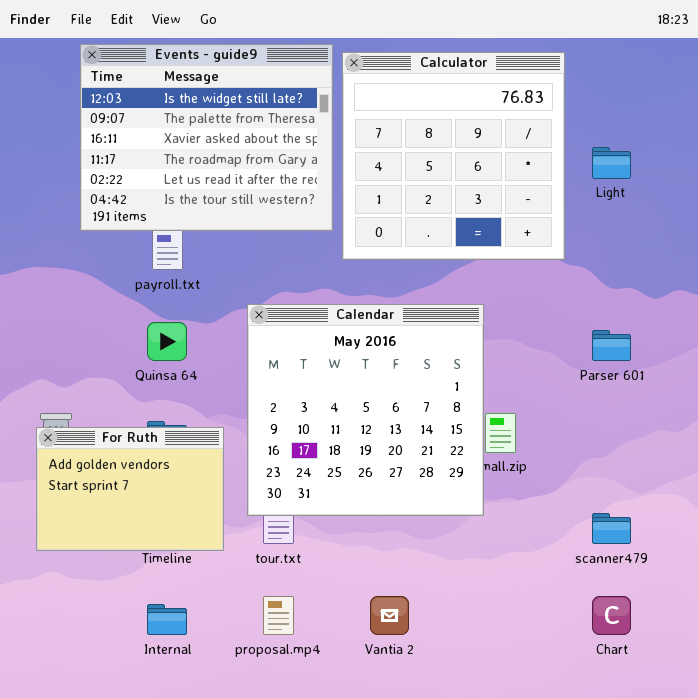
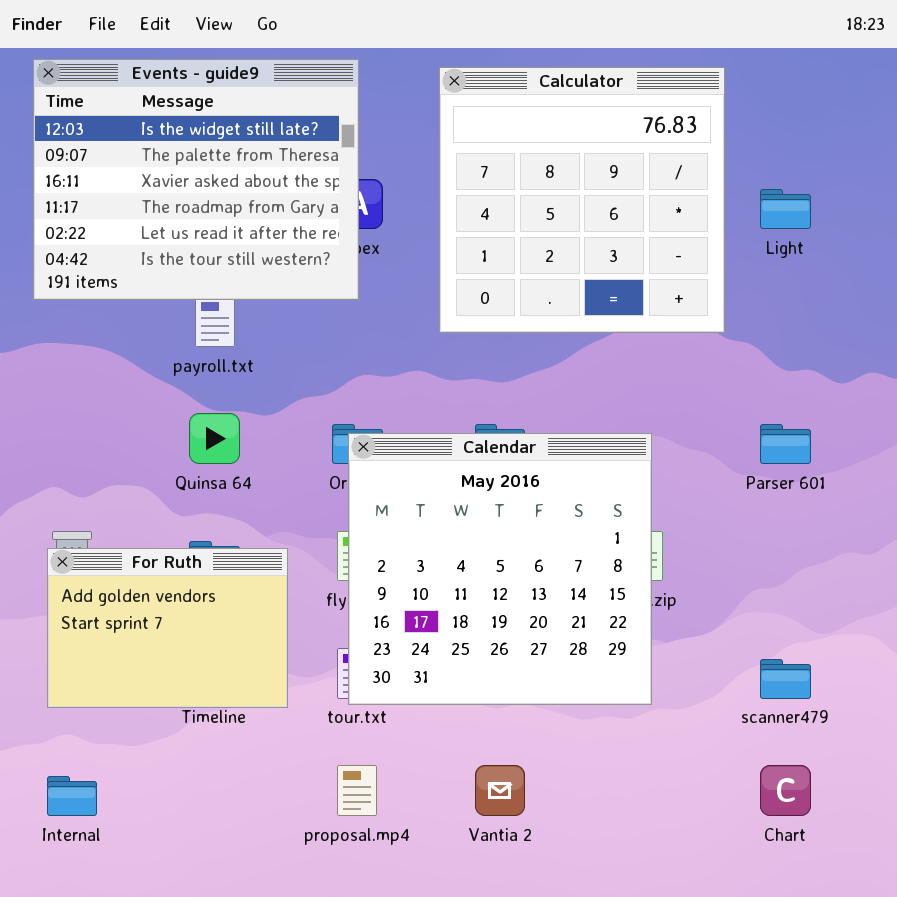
Events - guide9: [80,44,333,231] -> [33,59,359,300], moved
Calendar: [247,304,484,516] -> [348,433,652,705], moved
Internal: [147,604,187,635] -> [47,776,97,816], moved

